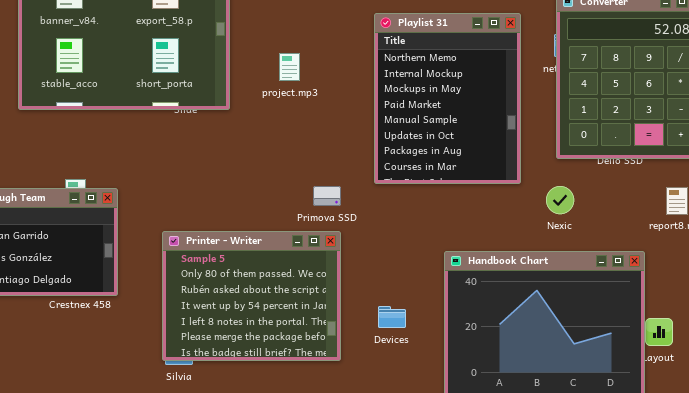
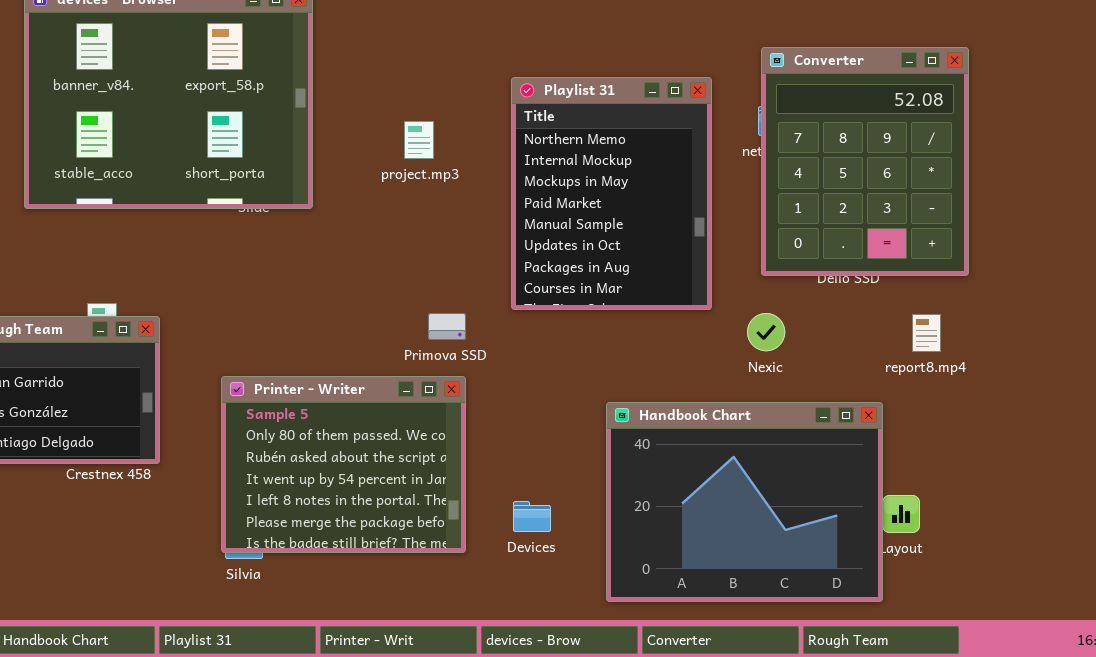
project.mp3: [279,53,300,81] -> [404,121,434,159], moved
Devices: [378,306,406,328] -> [513,501,551,532], moved

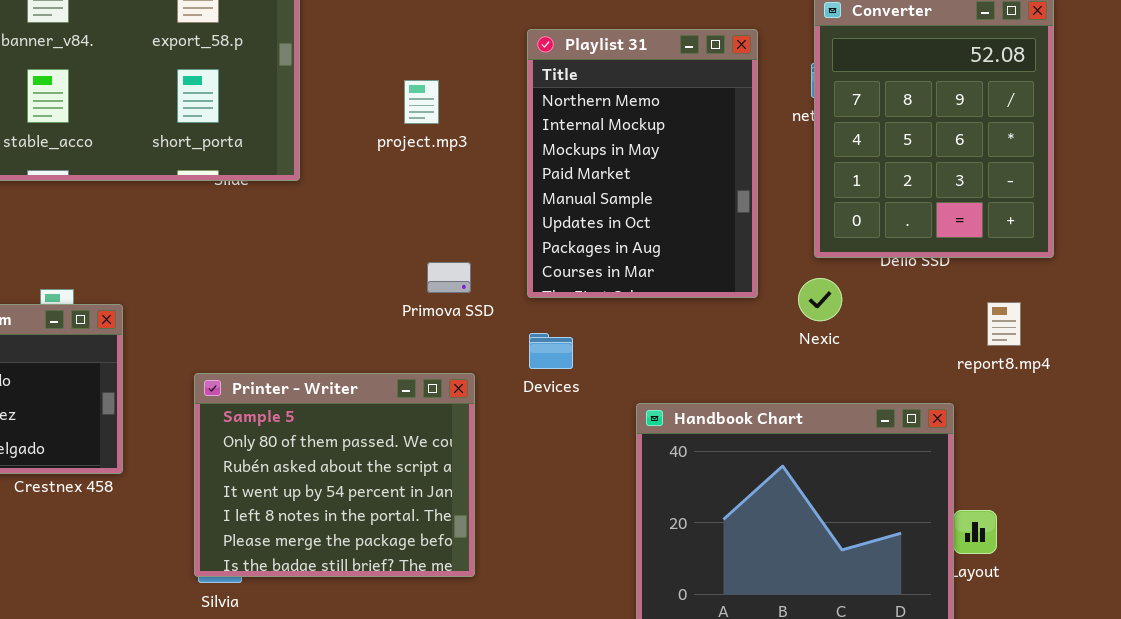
Primova SSD: [428,313,466,340] -> [427,262,471,293], moved
Nexic: [747,313,785,351] -> [798,278,842,321], moved
Devices: [513,501,551,532] -> [529,333,573,369], moved

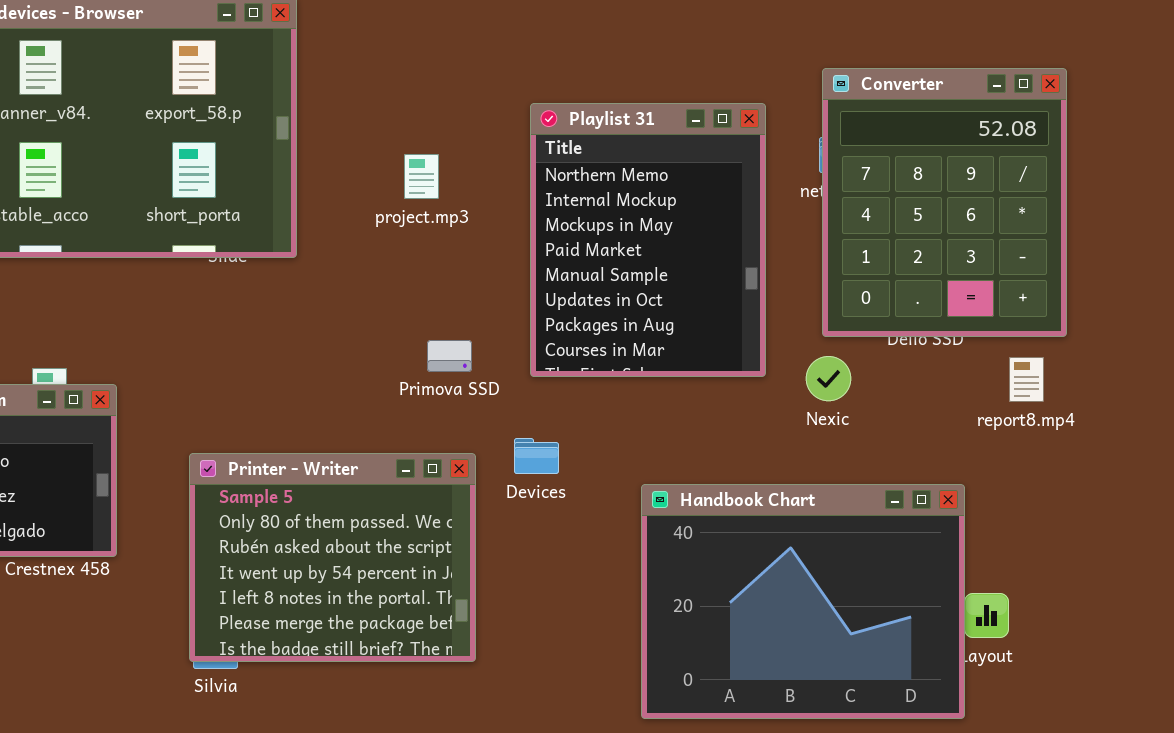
report8.mp4: [987,302,1021,346] -> [1009,357,1044,402], moved
Devices: [529,333,573,369] -> [514,438,559,474], moved

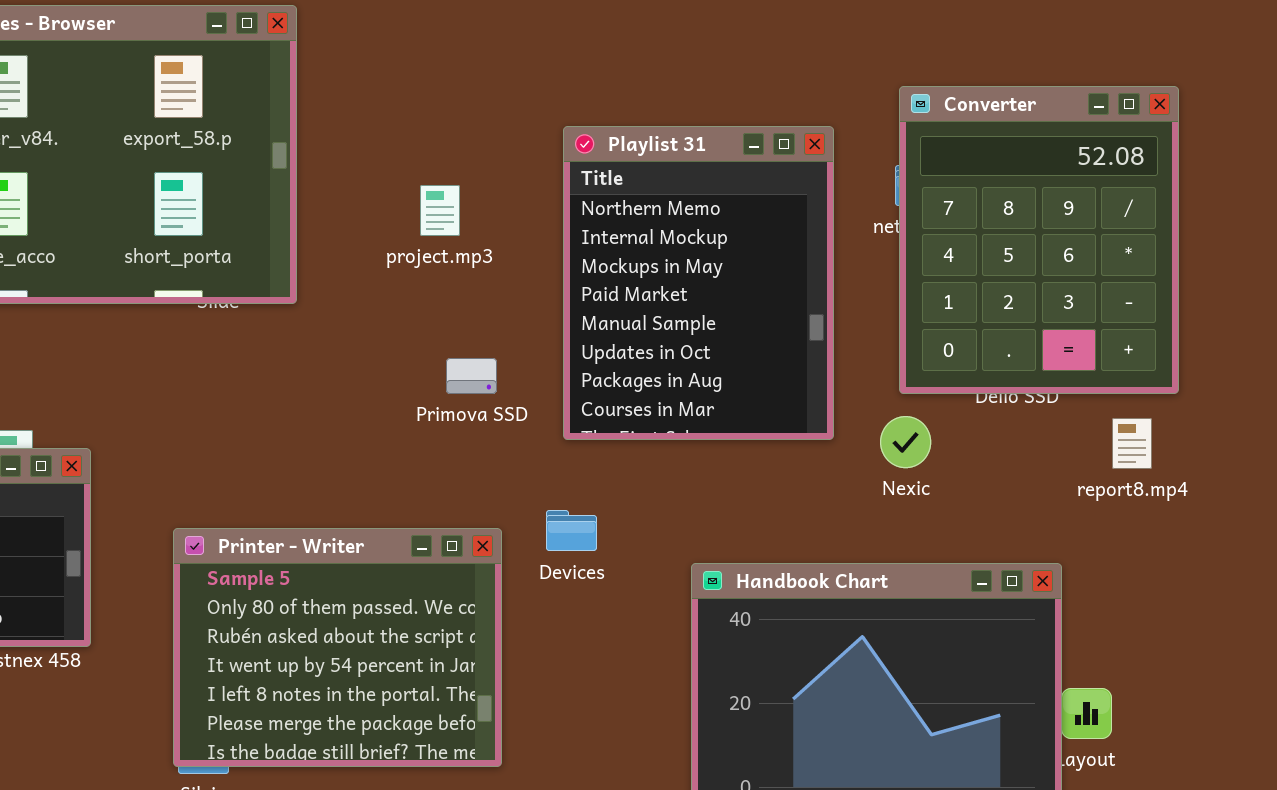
Primova SSD: [427,340,472,372] -> [446,358,497,394], moved

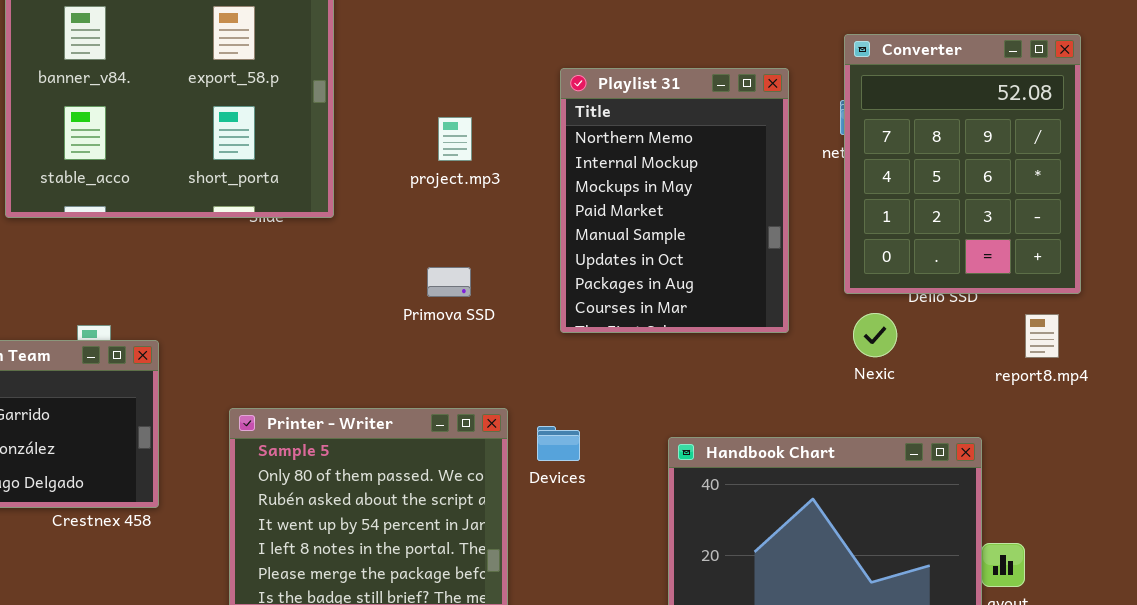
Primova SSD: [446,358,497,394] -> [427,267,471,297], moved
Nexic: [880,416,931,468] -> [853,313,897,357], moved
Devices: [546,510,597,551] -> [537,426,580,461], moved

